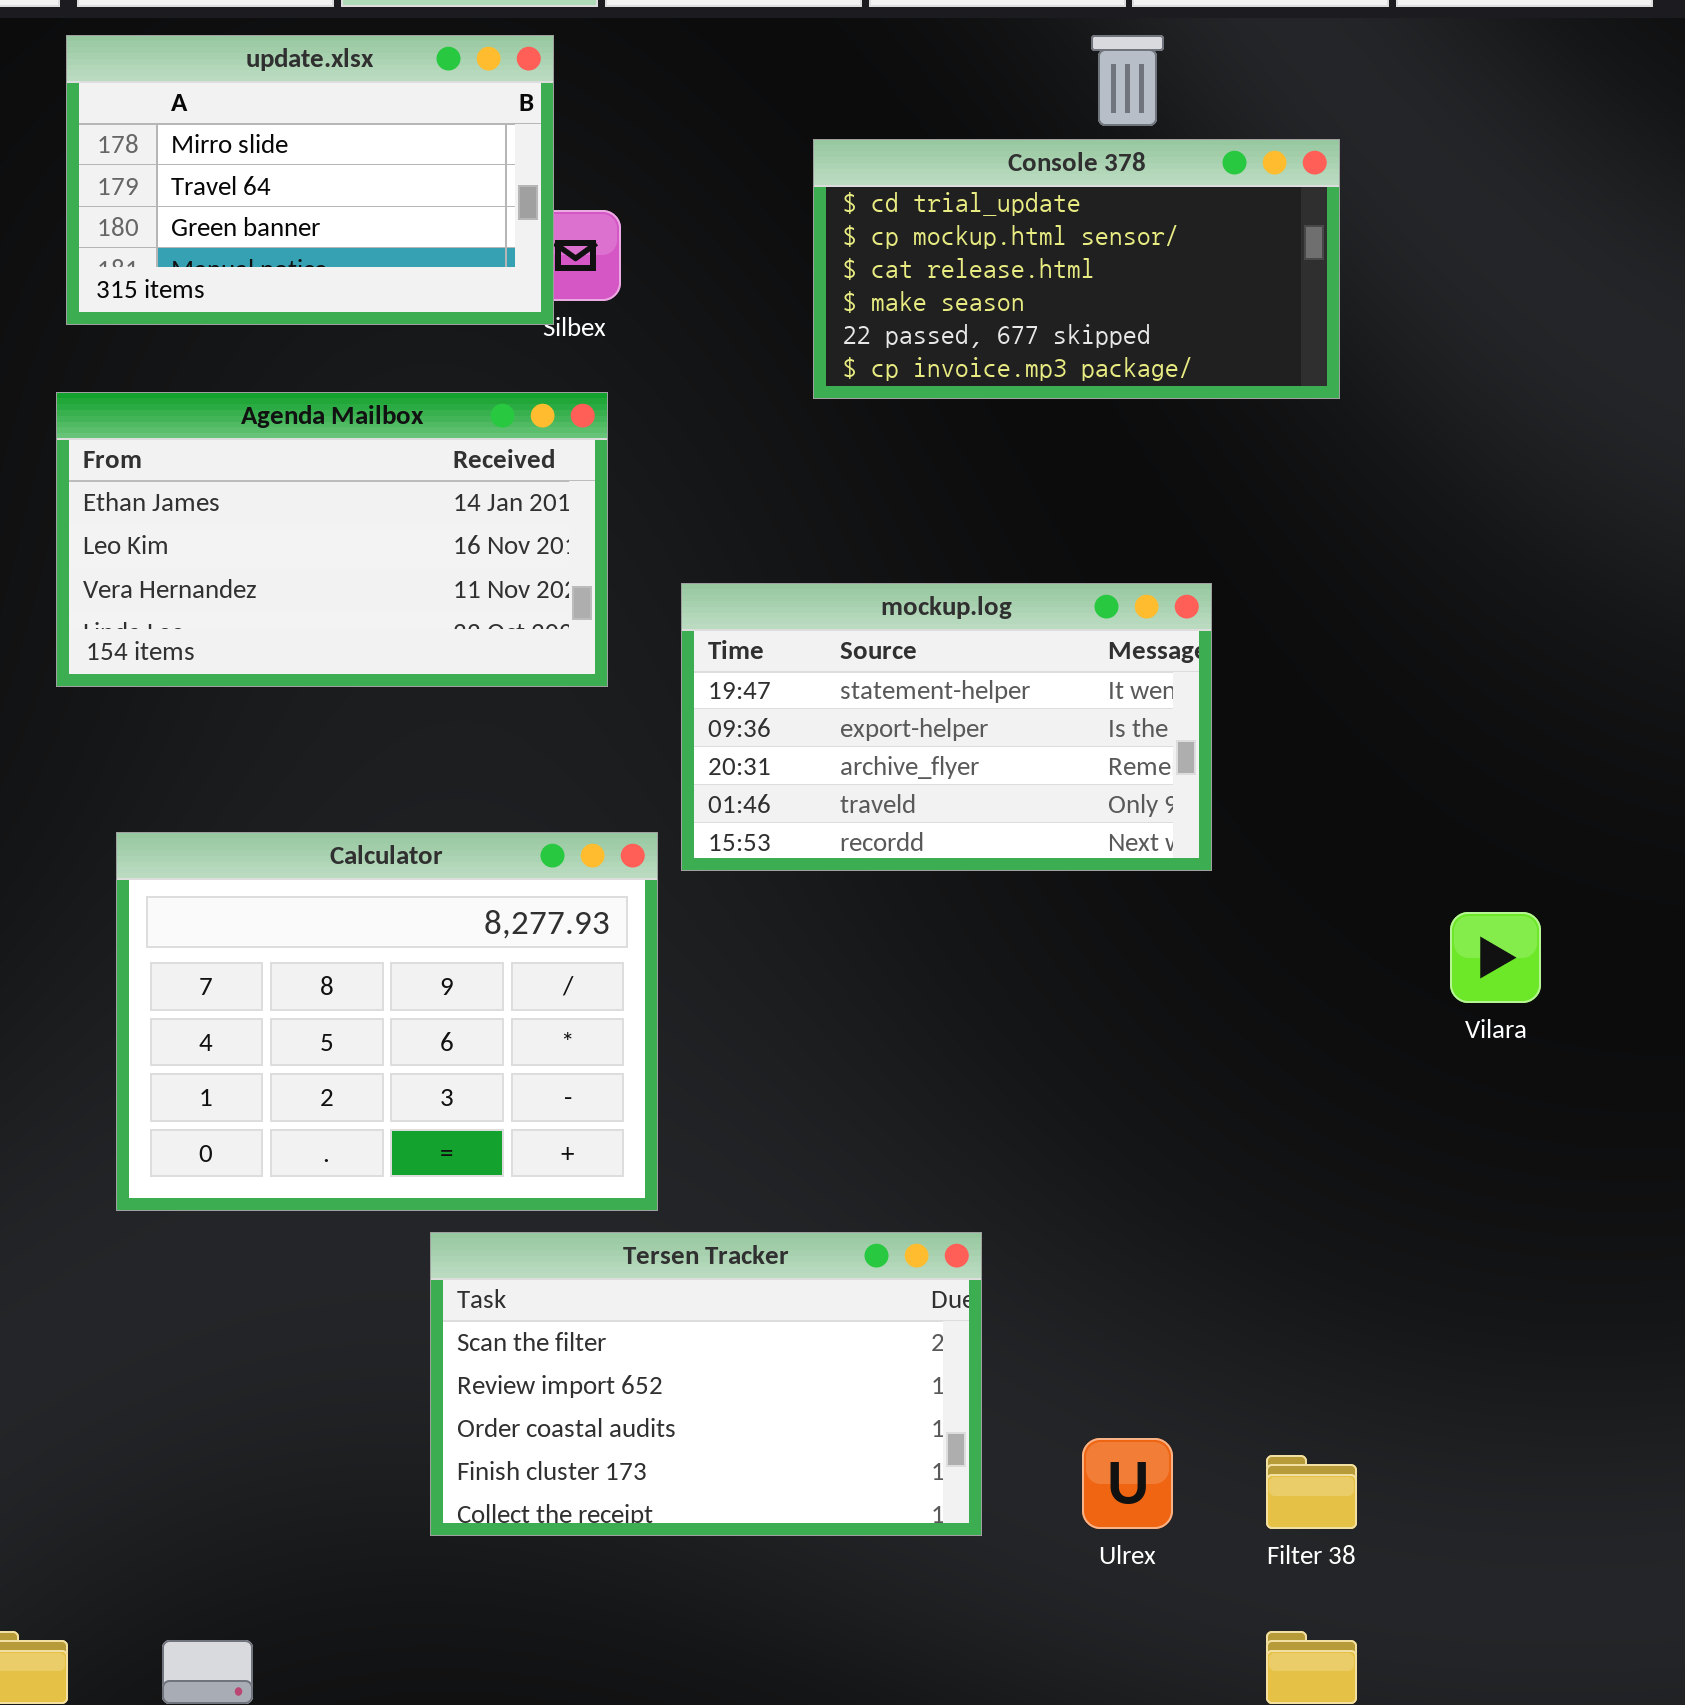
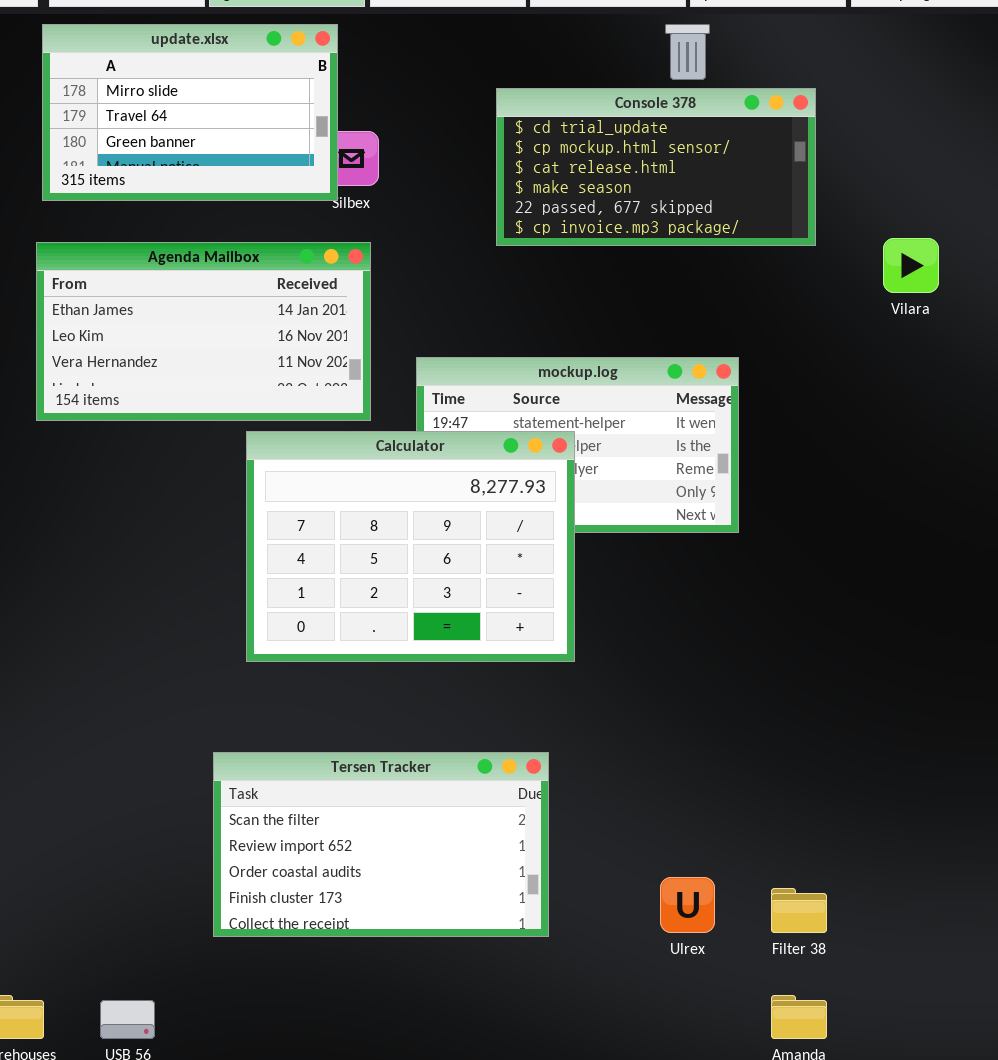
Calculator: [116,832,658,1211] -> [246,431,575,662], moved
Vilara: [1450,912,1541,1003] -> [883,238,939,293], moved
Tersen Tracker: [430,1232,982,1536] -> [213,752,549,937], moved

